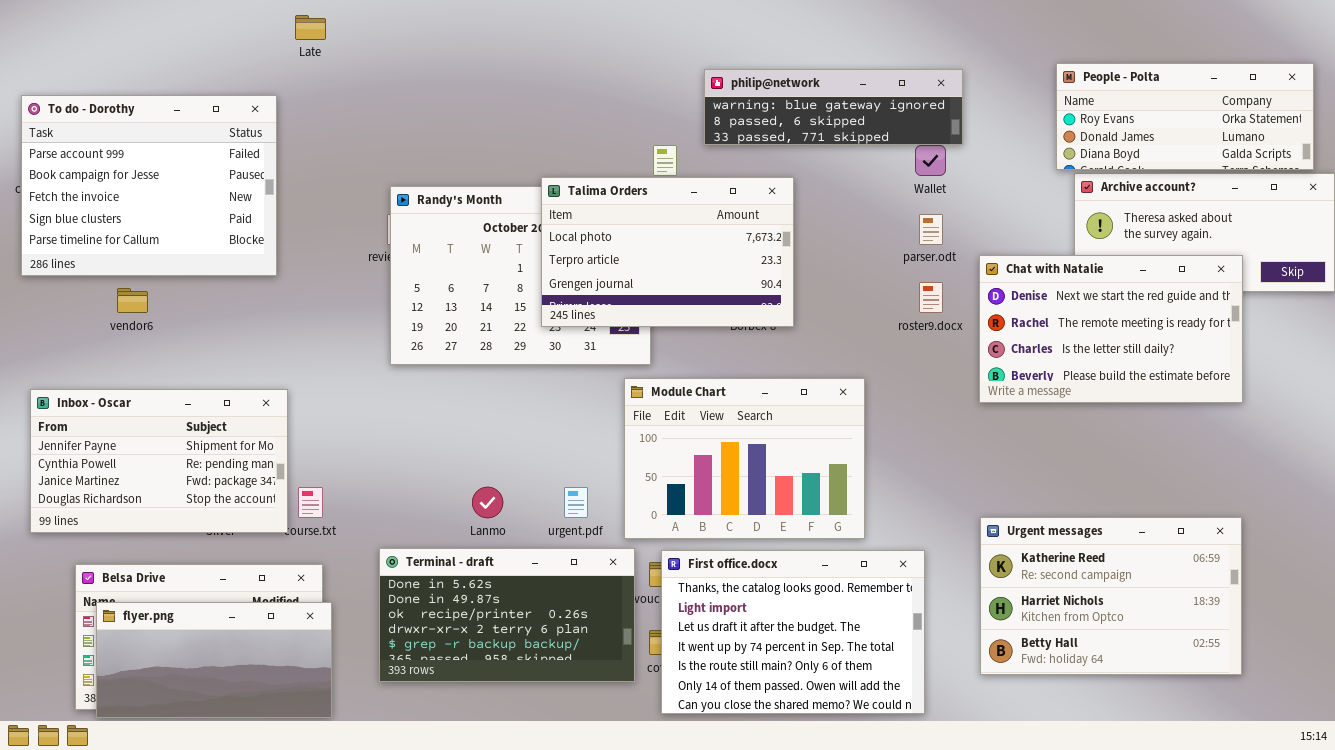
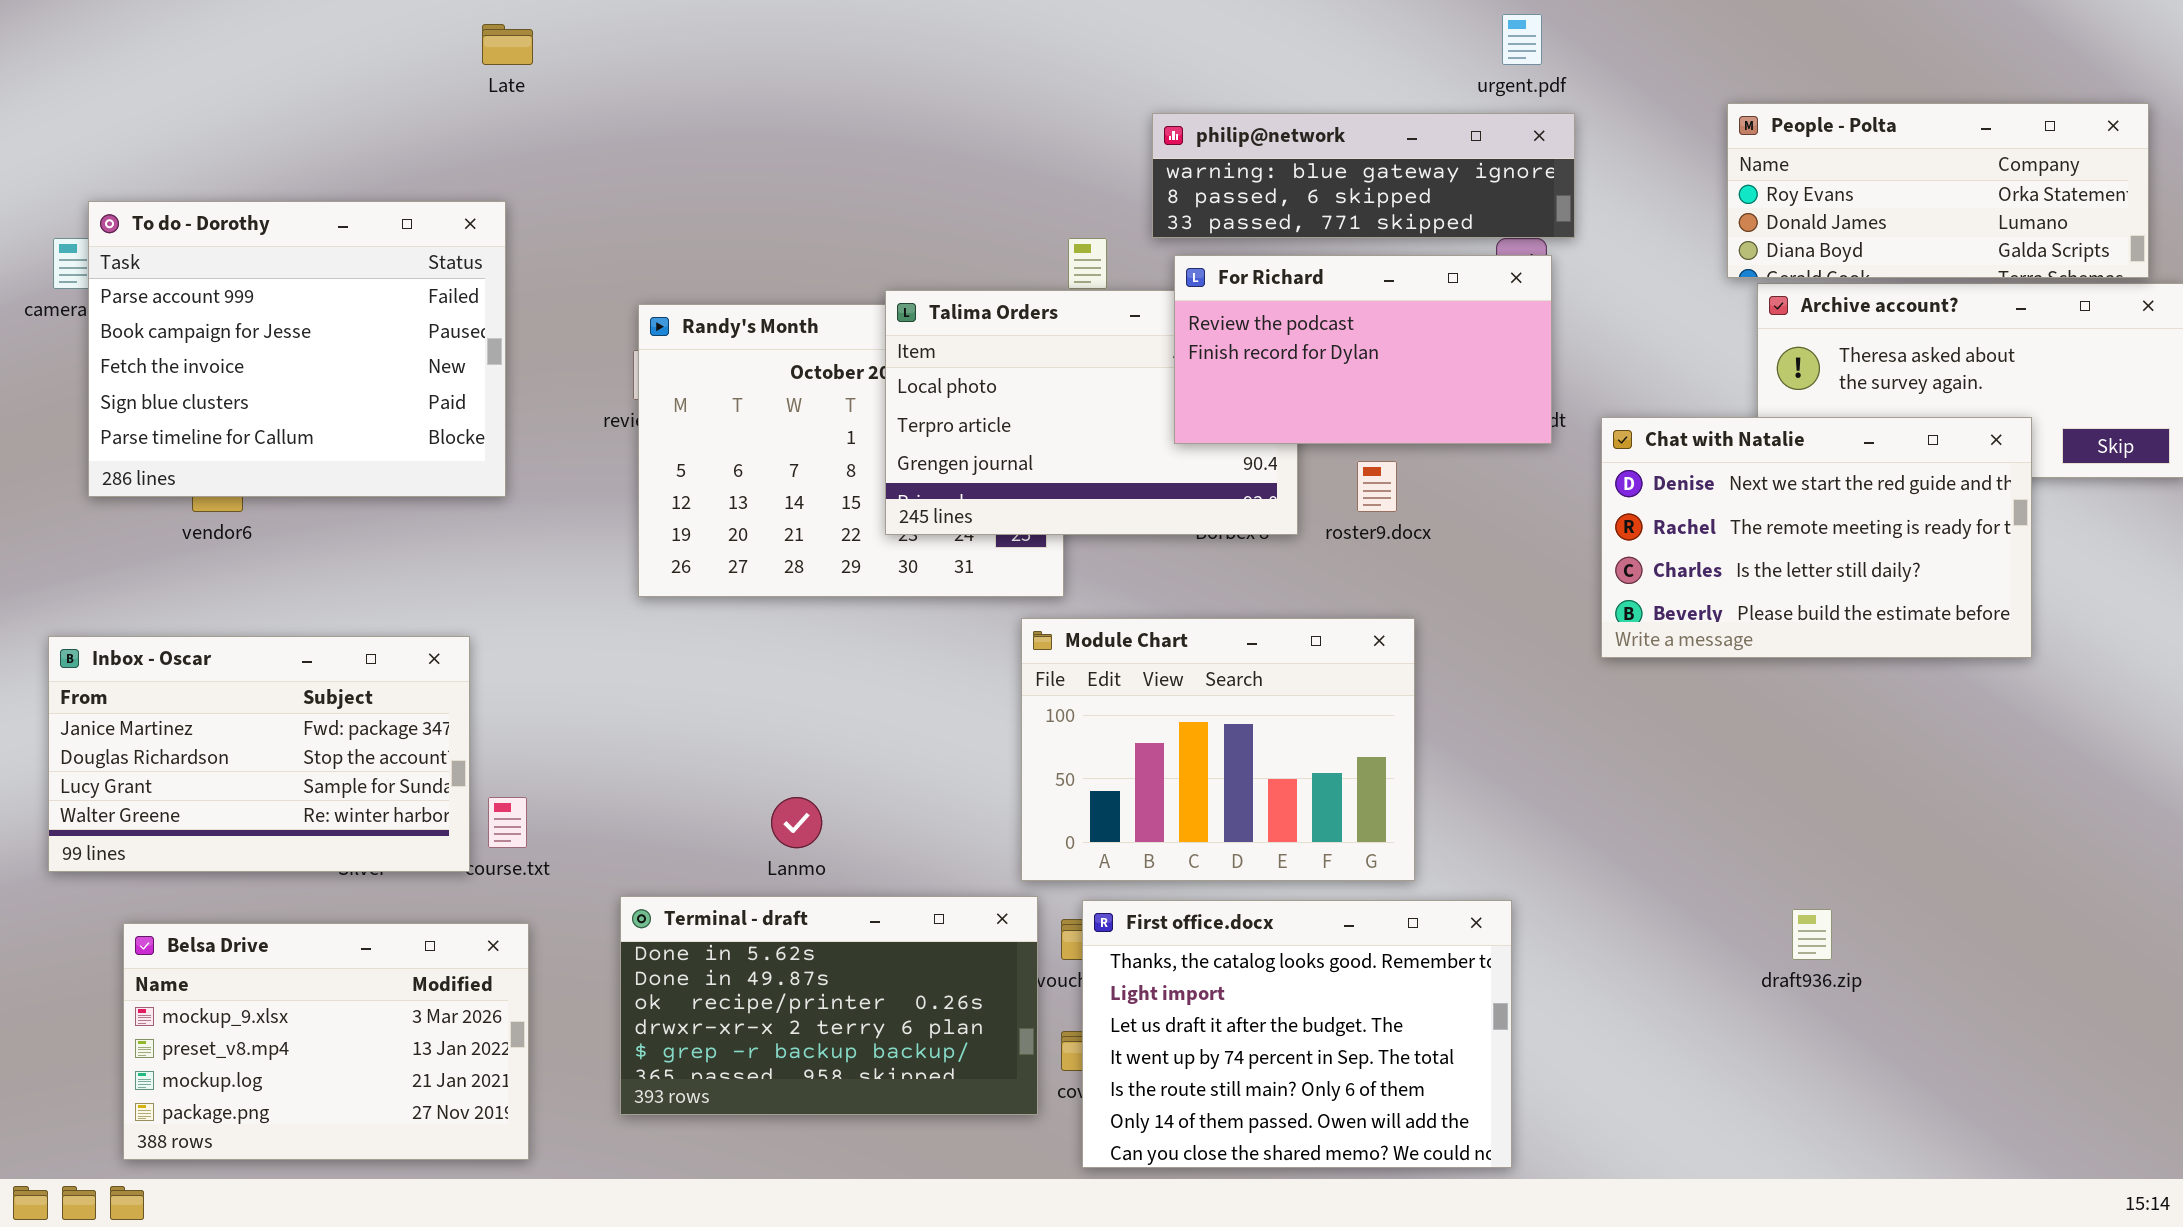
To do - Dorothy: [21,95,277,276] -> [88,201,506,497], moved
For Richard: none -> [1174,255,1552,444], opened
roster9.docx: [919,282,943,313] -> [1357,461,1397,512], moved
Inbox - Oscar: [30,389,288,533] -> [48,636,470,872], scrolled down 2 rows
urgent.pdf: [564,487,588,518] -> [1502,14,1542,65], moved
Urgent messages: [980,517,1242,675] -> none, closed
flyer.png: [96,602,332,718] -> none, closed

